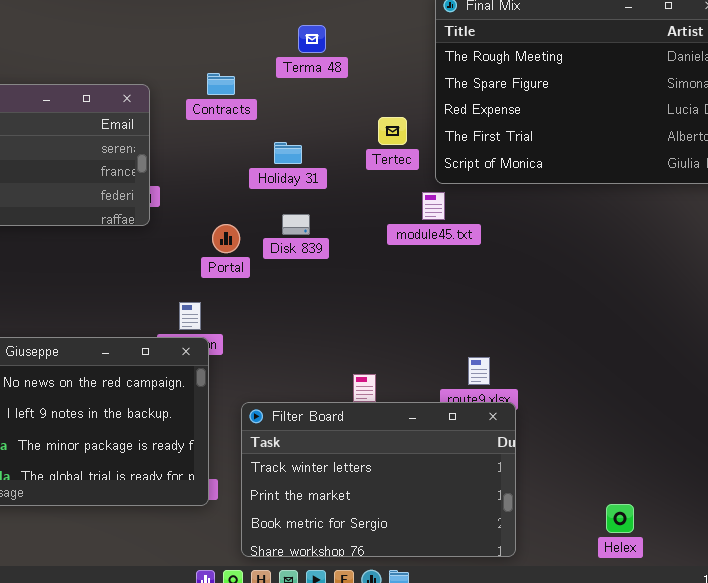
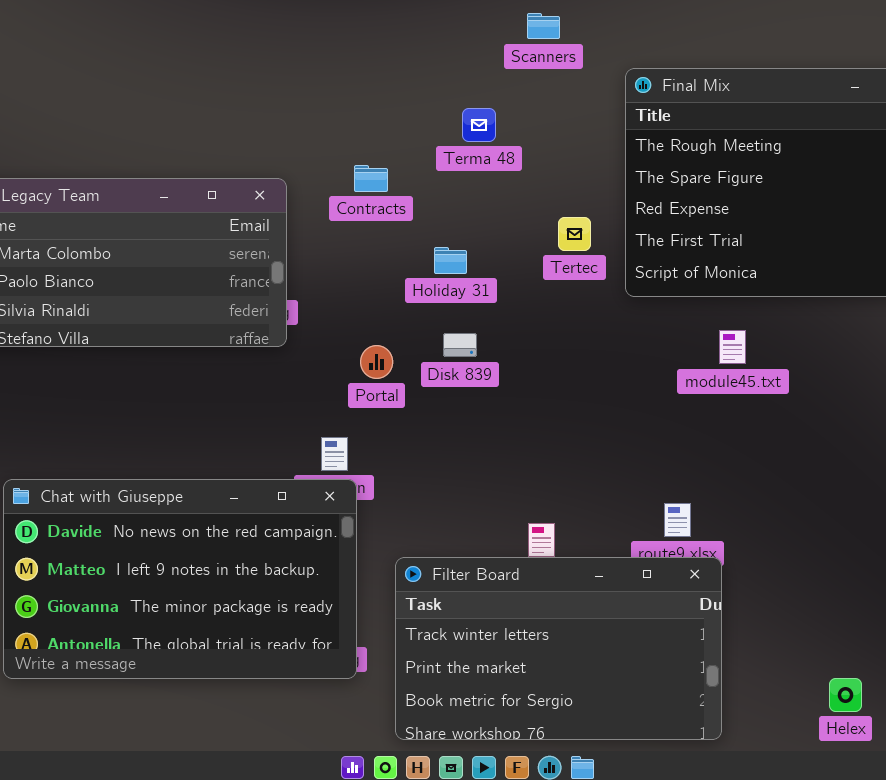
module45.txt: [422,192,445,220] -> [719,330,746,364], moved

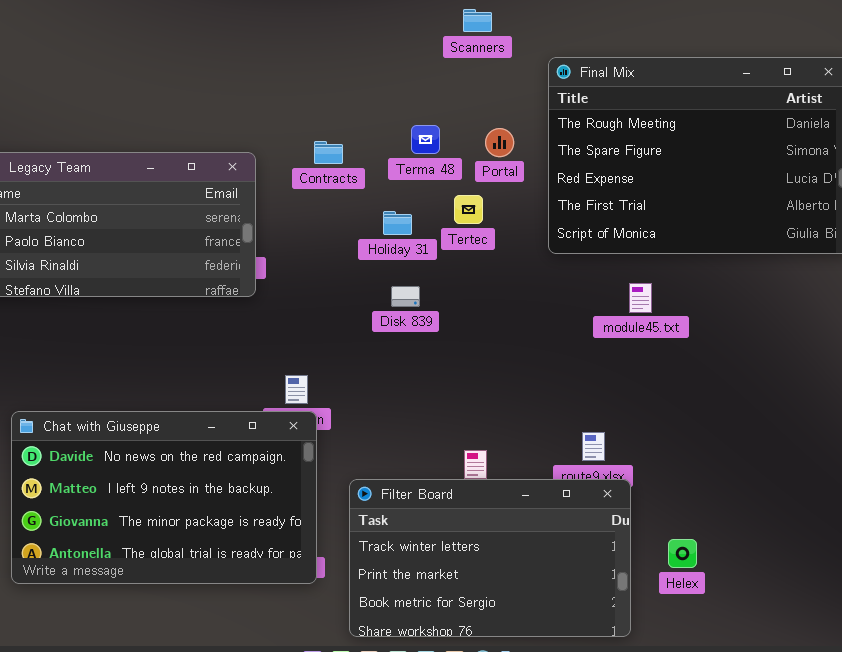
Terma 48: [462,108,496,142] -> [411,125,440,154], moved
Tertec: [558,217,591,251] -> [454,195,483,224], moved
Portal: [360,345,393,379] -> [485,128,514,157], moved
Helex: [829,678,862,712] -> [668,539,697,568], moved

